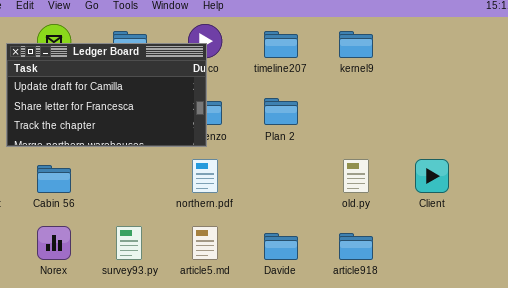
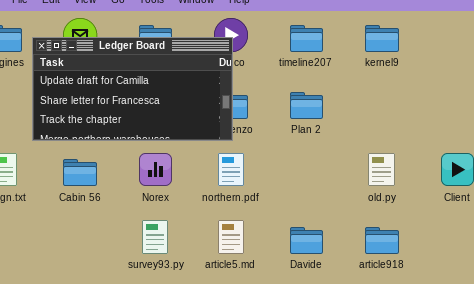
Norex: [37,226,71,260] -> [139,153,172,186], moved

